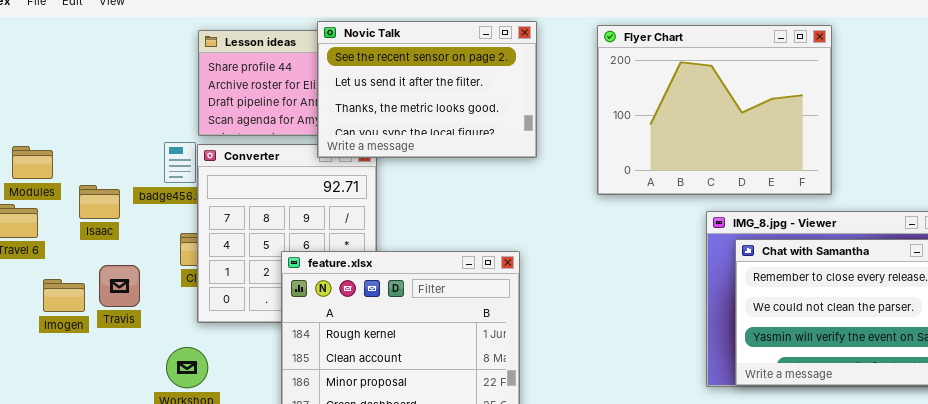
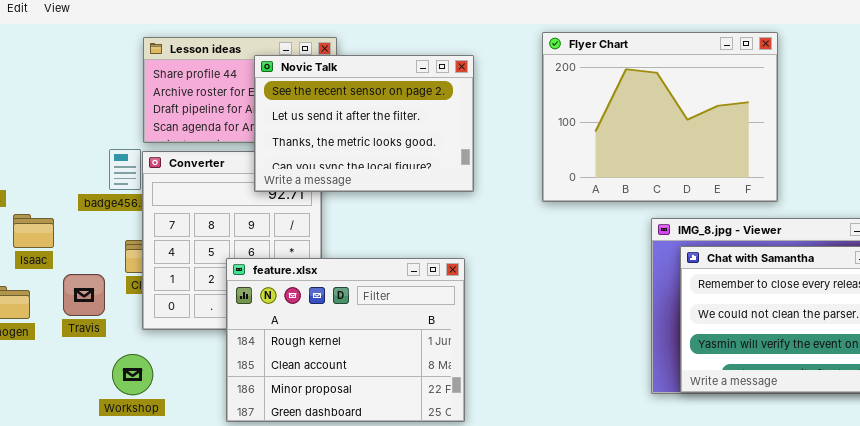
Novic Talk: [317,21,537,158] -> [254,55,474,192], moved
Isaac: [79,185,120,219] -> [13,214,54,248], moved
Travis: [99,265,140,307] -> [63,274,105,316], moved

